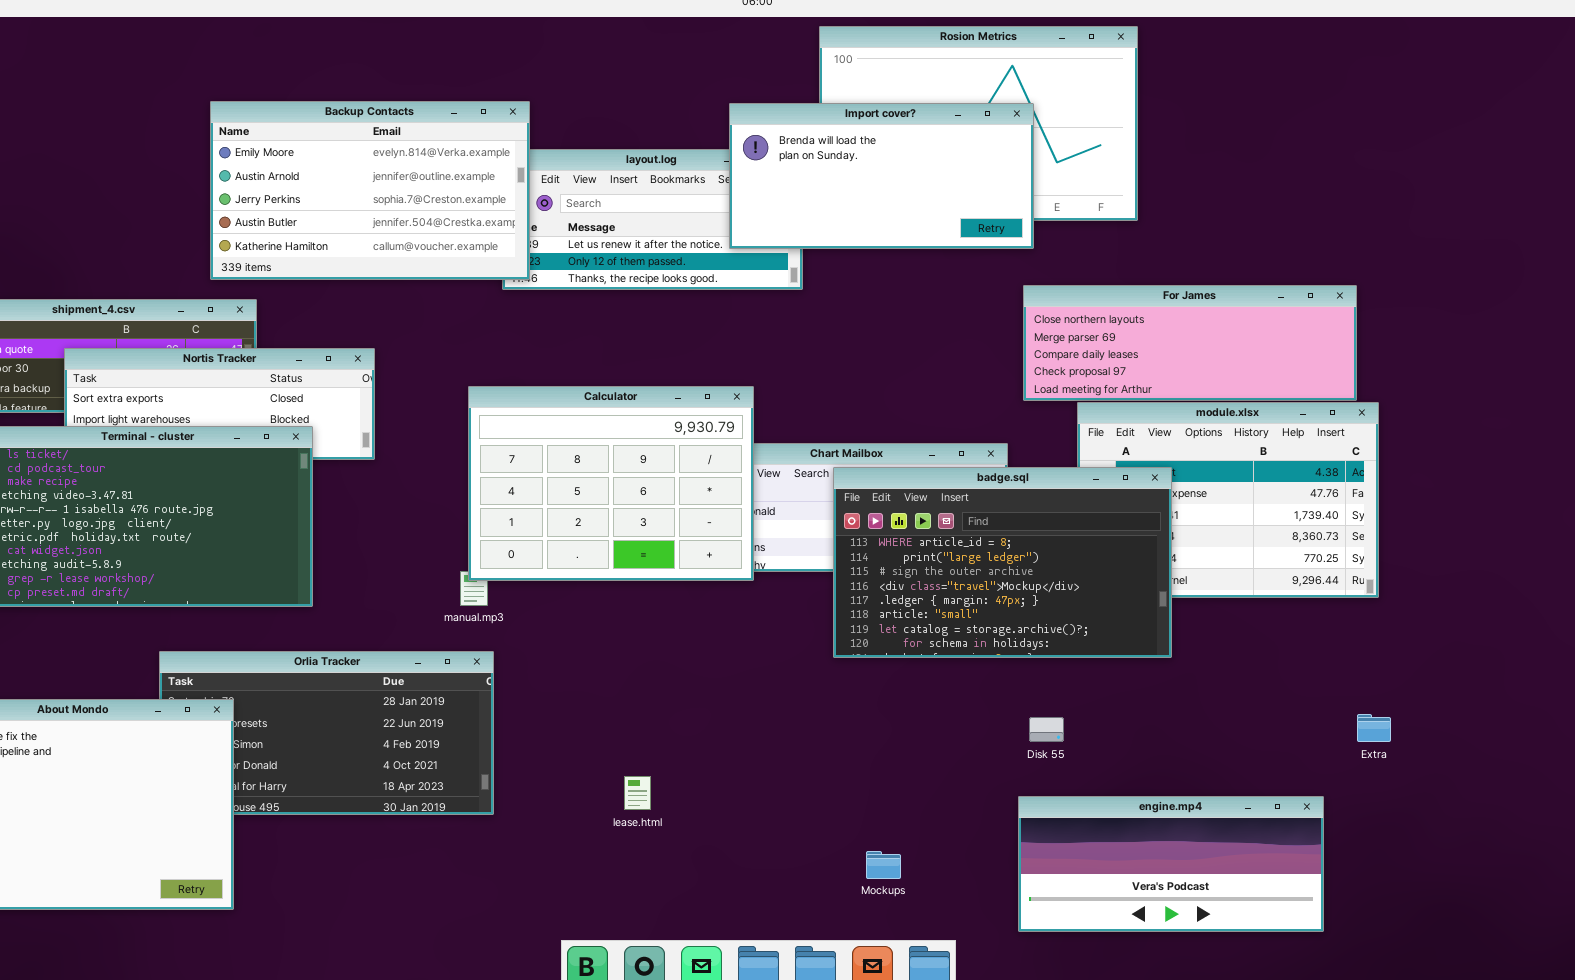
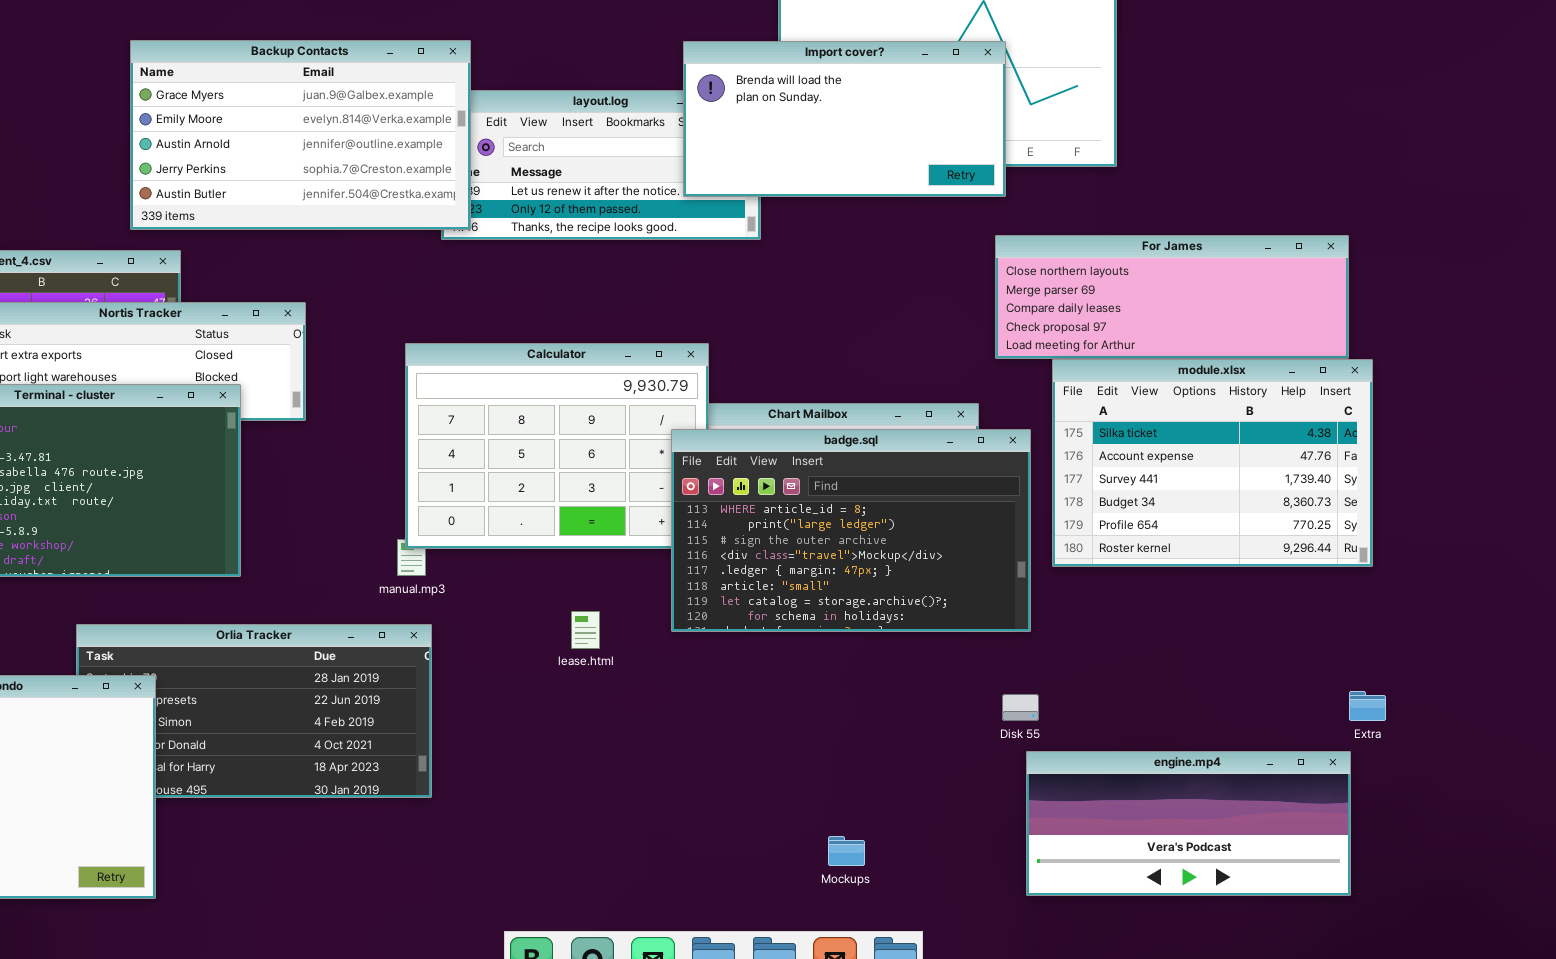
Backup Contacts: [210,101,530,280] -> [130,40,471,230], scrolled up 1 row
badge.sql: [833,467,1172,658] -> [671,429,1031,632], moved
lease.html: [624,776,651,810] -> [571,611,600,649], moved
engine.mp4: [1018,796,1324,932] -> [1026,751,1351,896], moved

